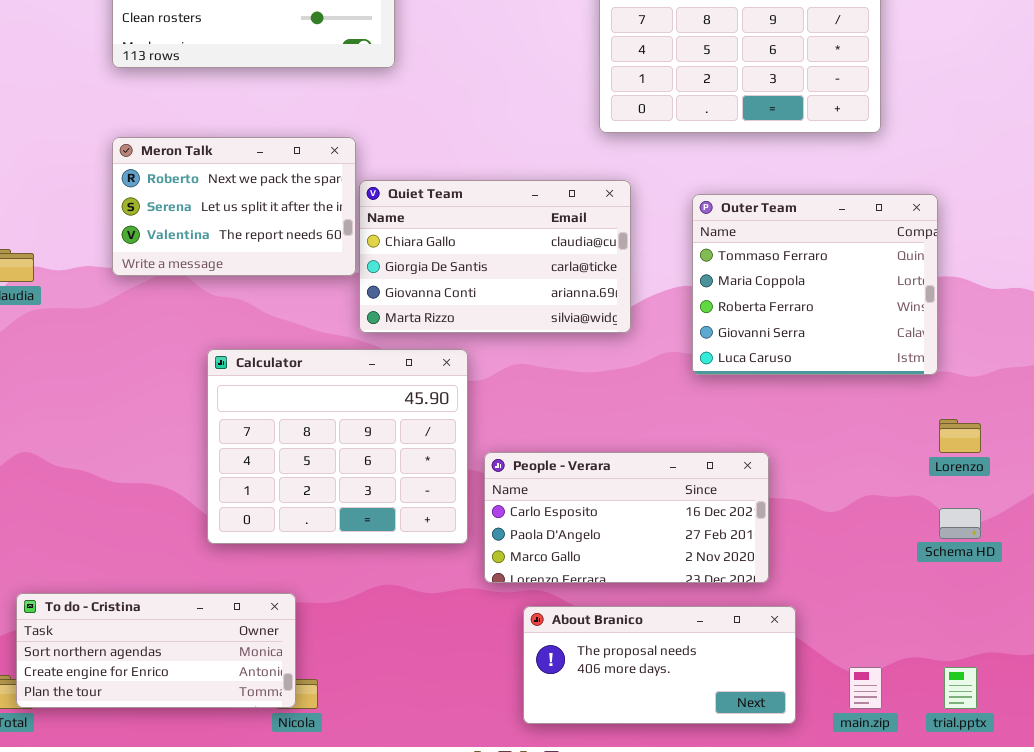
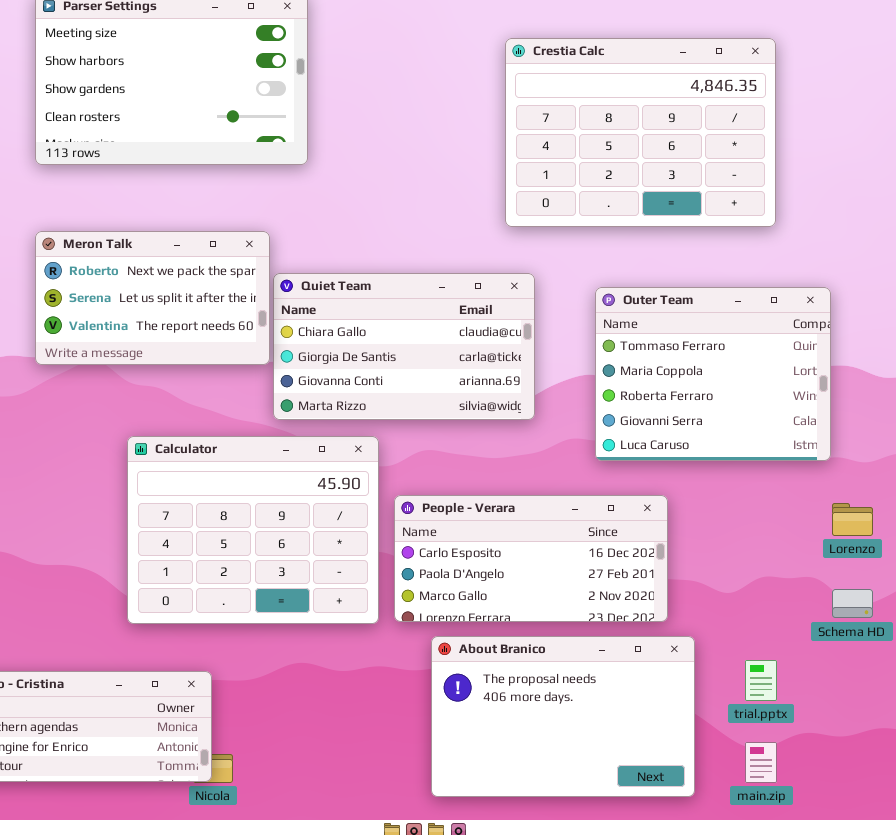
People - Verara: [484,452,769,583] -> [394,495,668,622], moved
About Branico: [523,606,796,724] -> [431,636,695,797], resized
trial.pptx: [944,667,977,709] -> [745,660,777,701], moved

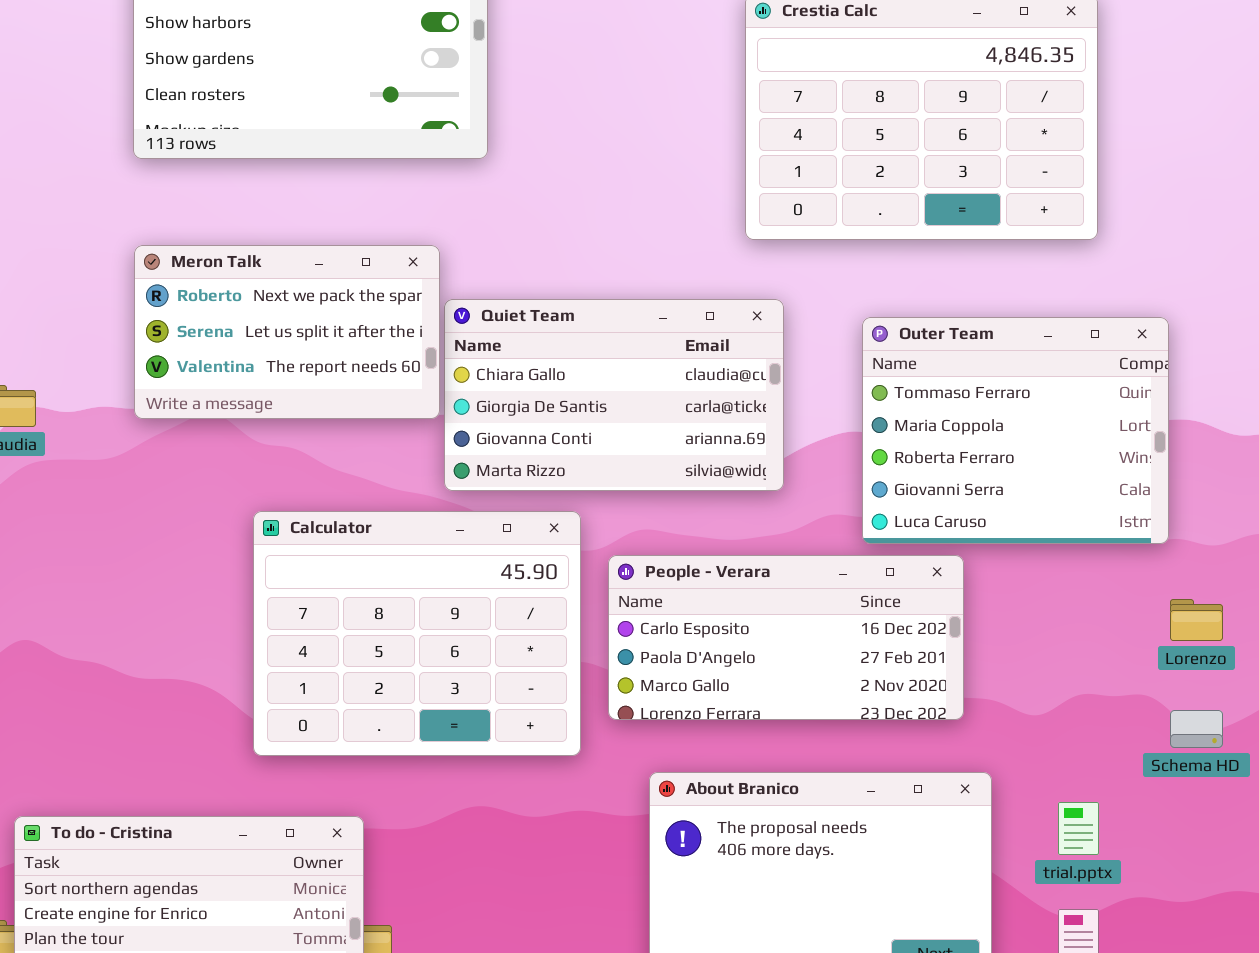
People - Verara: [394,495,668,622] -> [608,555,964,720], moved

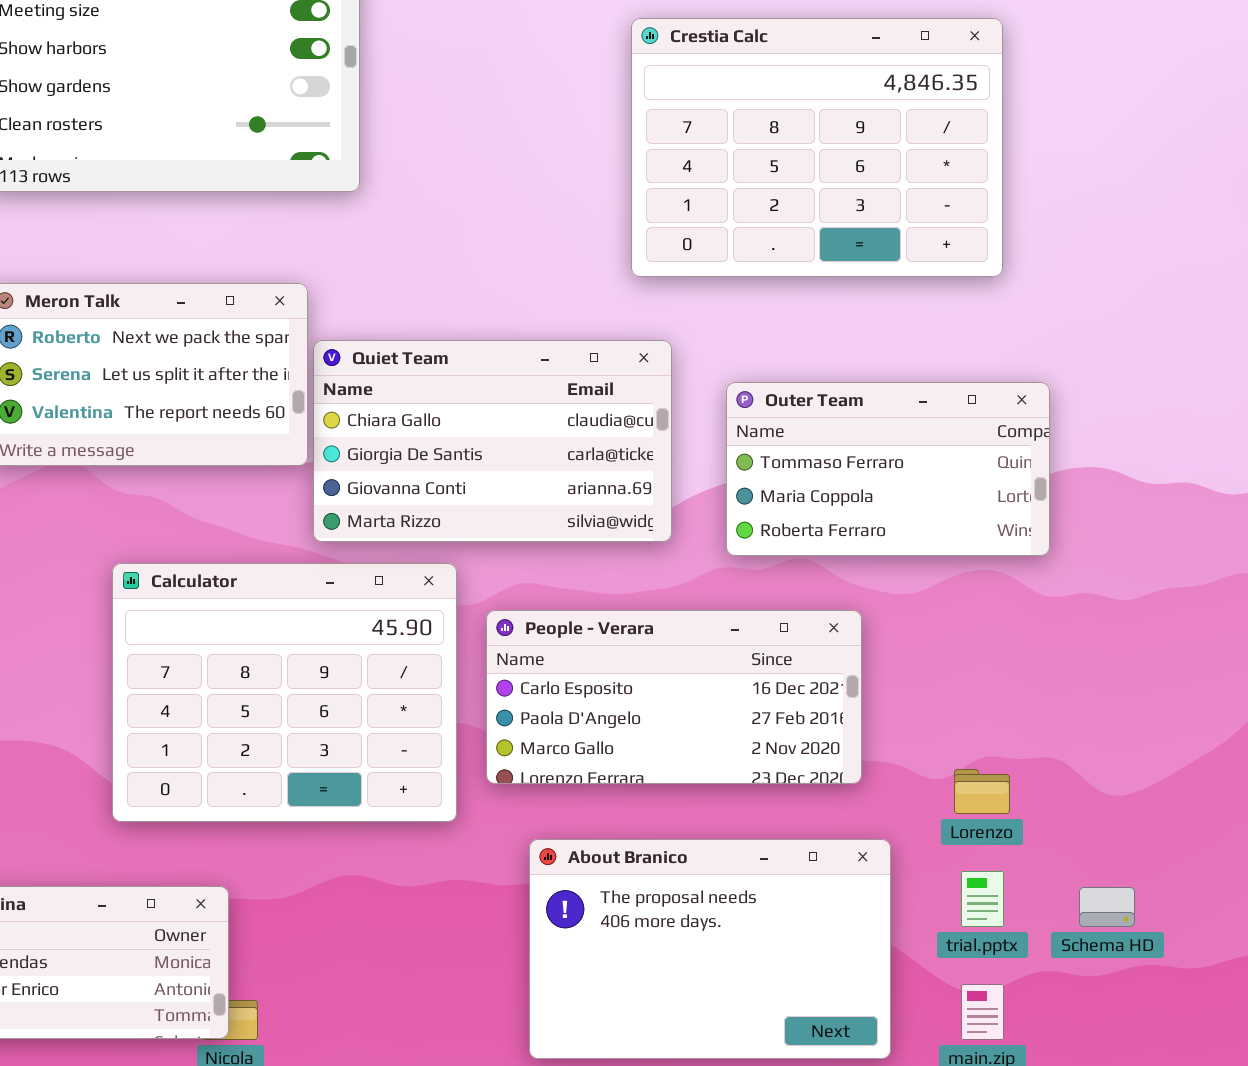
Outer Team: [862,317,1169,544] -> [726,382,1050,556], moved, resized
Lorenzo: [1170,599,1223,641] -> [954,769,1010,814], moved
Schema HD: [1170,710,1223,748] -> [1079,887,1135,927], moved

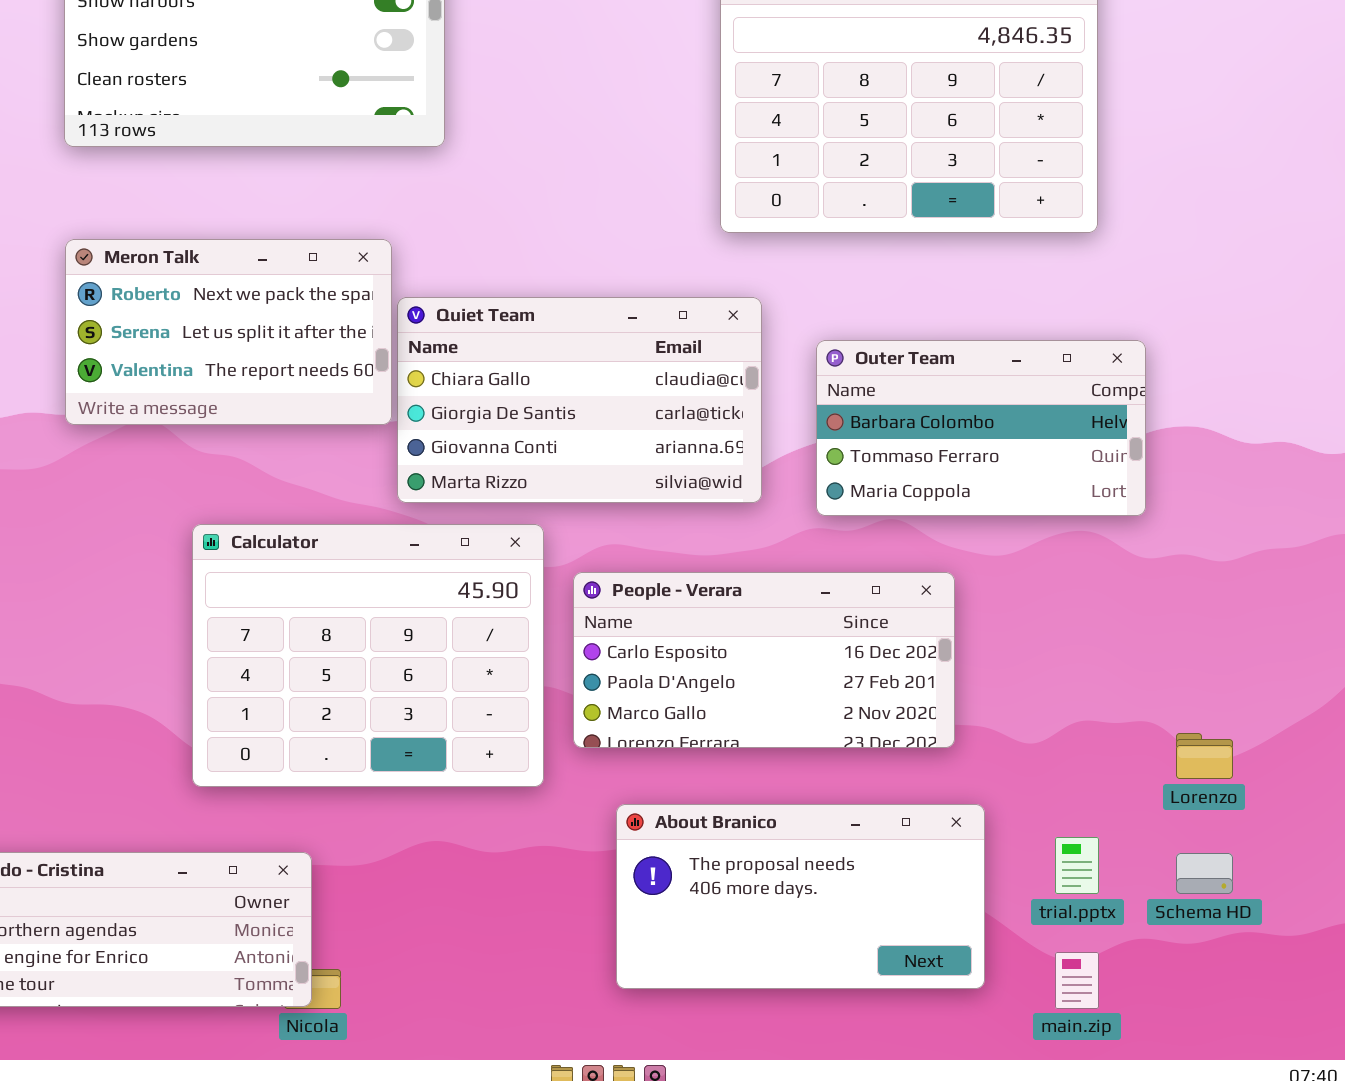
Outer Team: [726,382,1050,556] -> [816,340,1146,516], scrolled up 1 row
Lorenzo: [954,769,1010,814] -> [1176,733,1233,779], moved
About Branico: [529,839,891,1059] -> [616,804,985,989], resized

